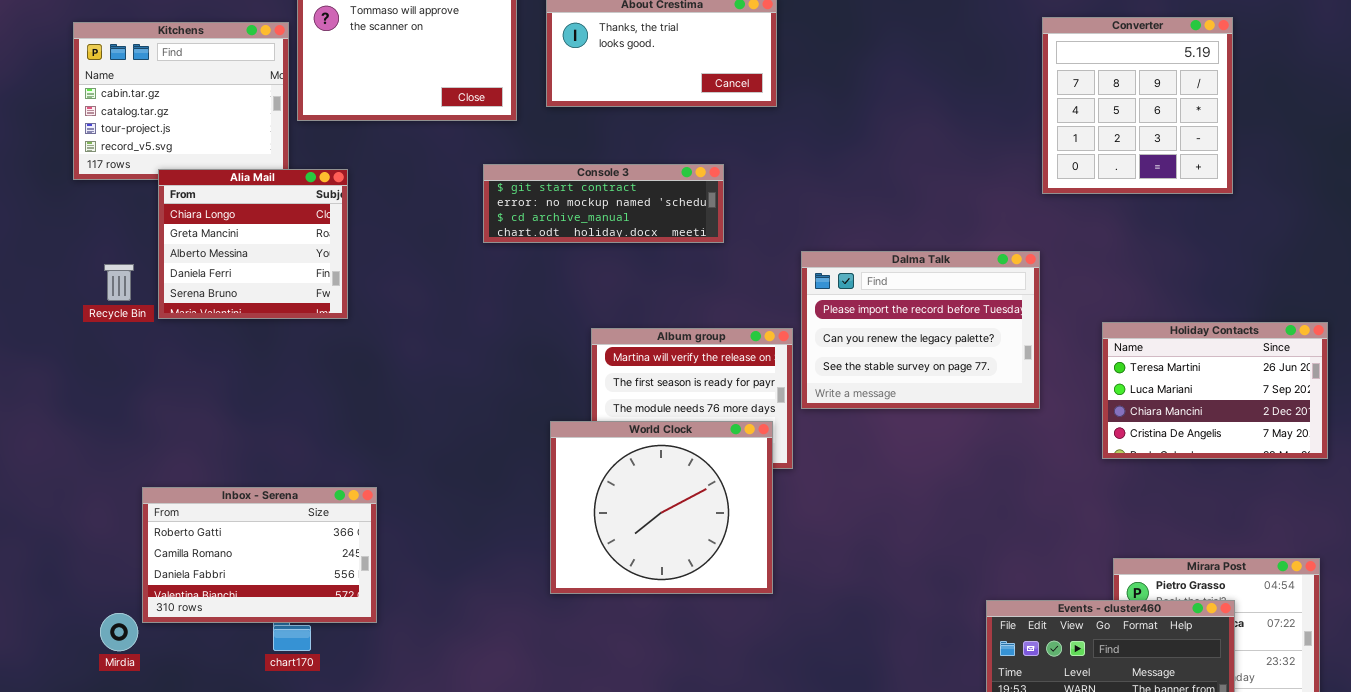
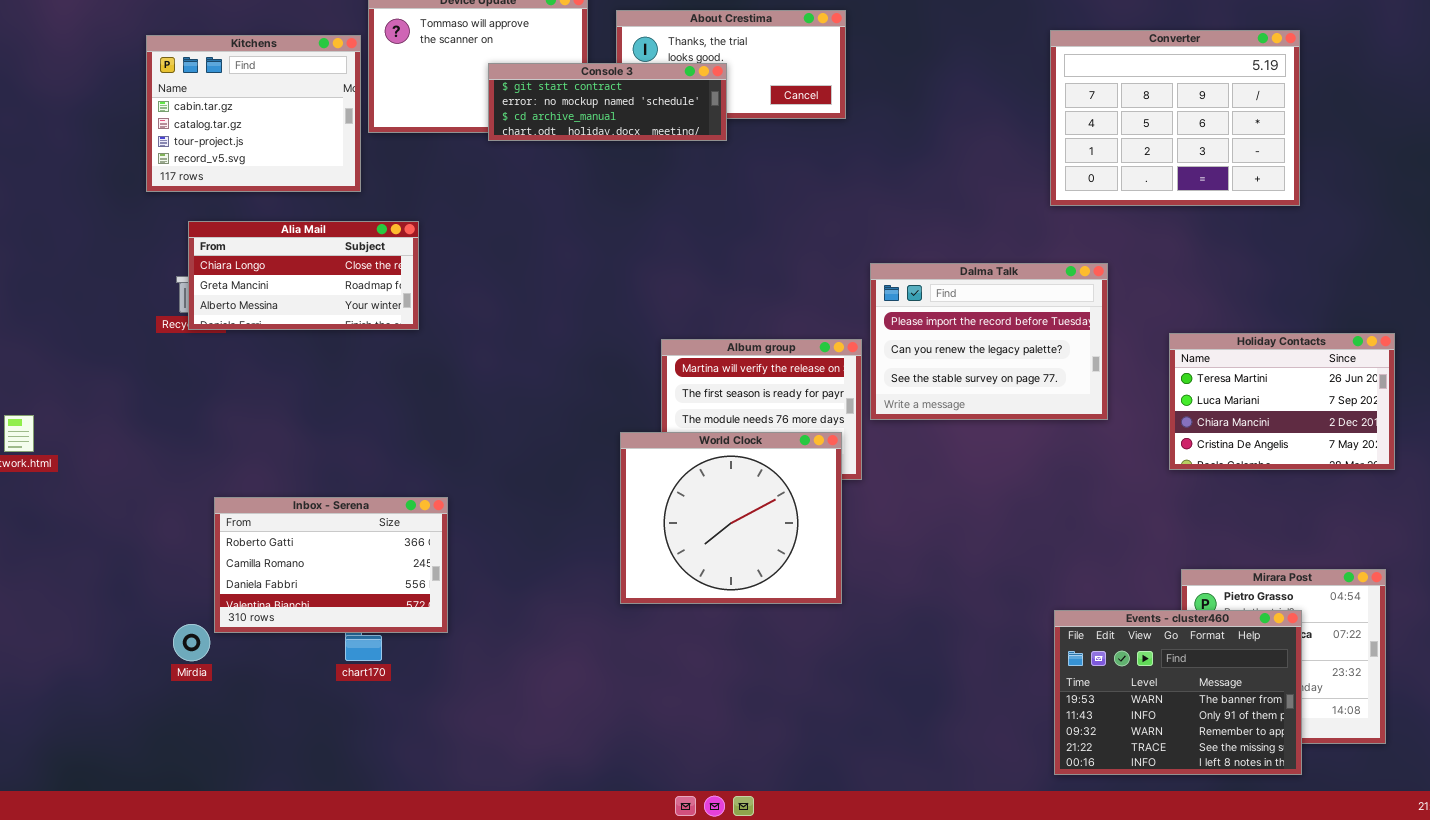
Converter: [1042,17,1233,194] -> [1050,30,1300,206], resized
Console 3: [483,164,724,243] -> [488,63,727,141], moved
Alia Mail: [158,169,348,319] -> [188,221,419,330], resized

